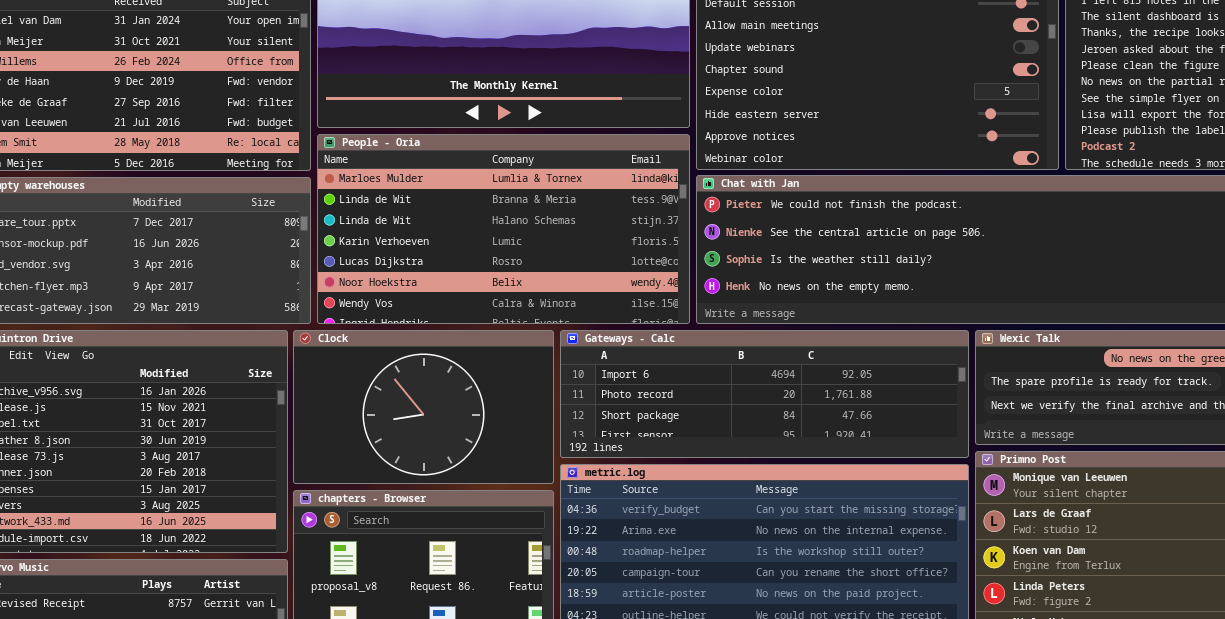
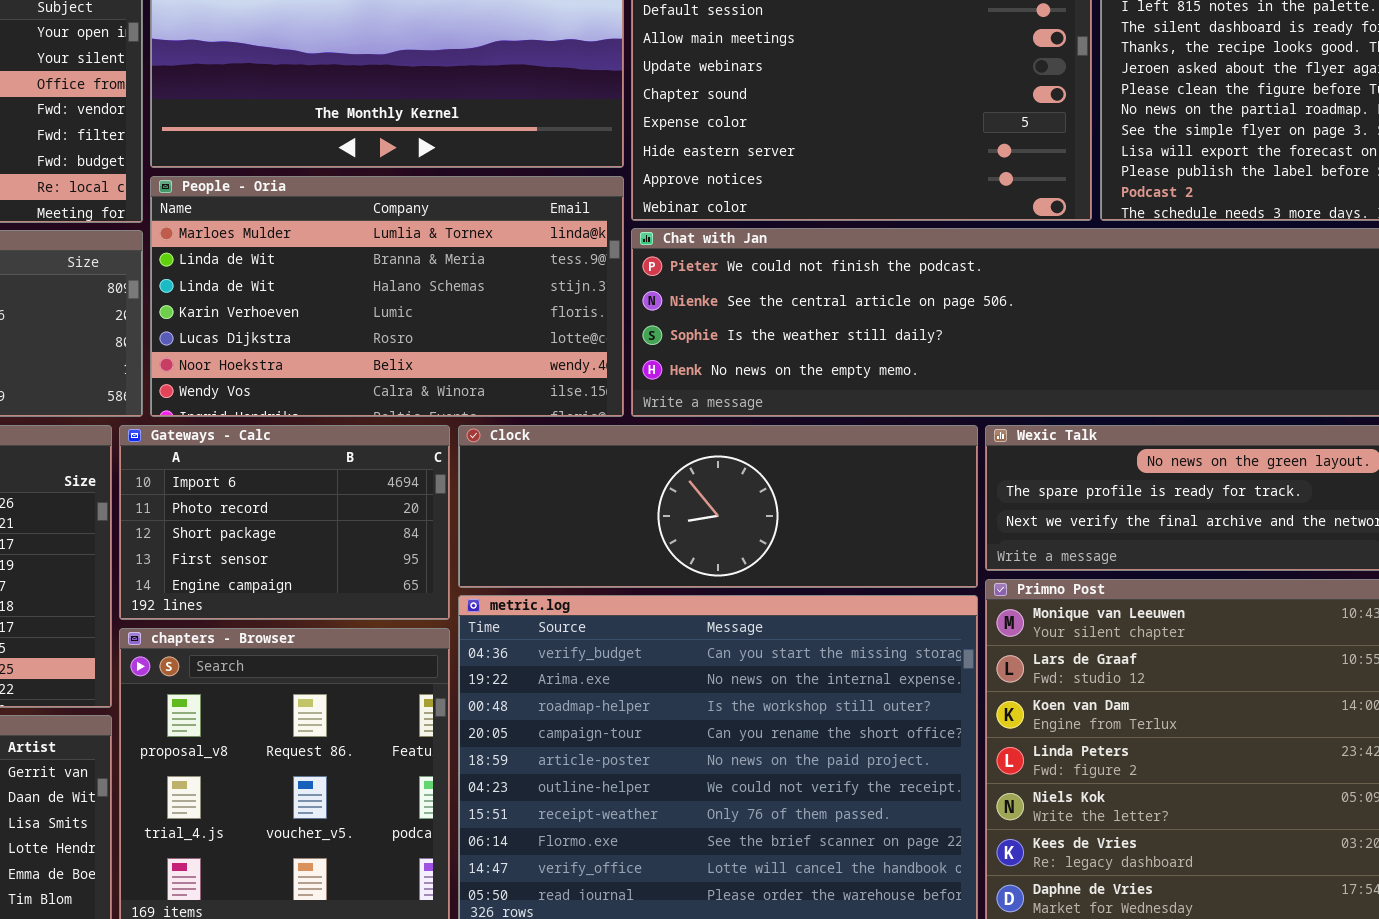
Clock: [293,330,554,484] -> [458,425,978,588], moved, resized
Gateways - Calc: [560,330,969,458] -> [119,425,450,620], moved, resized

